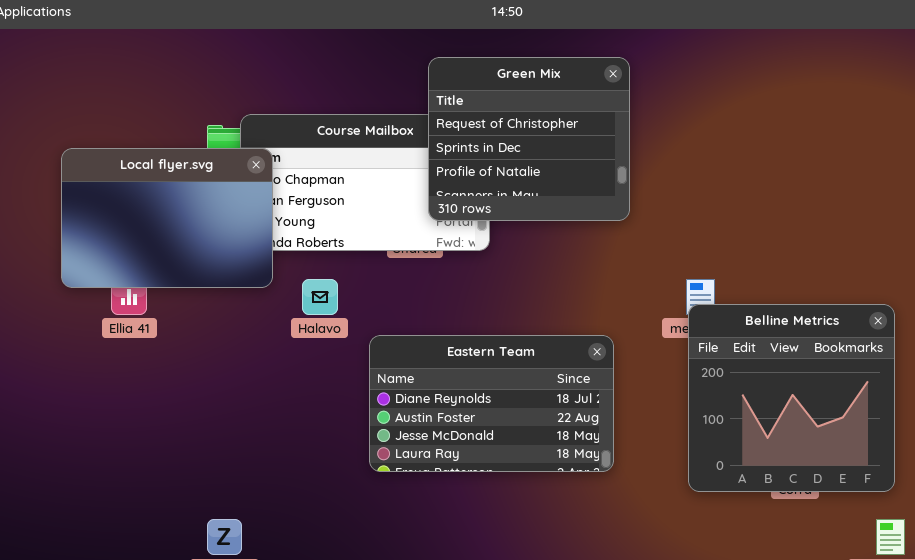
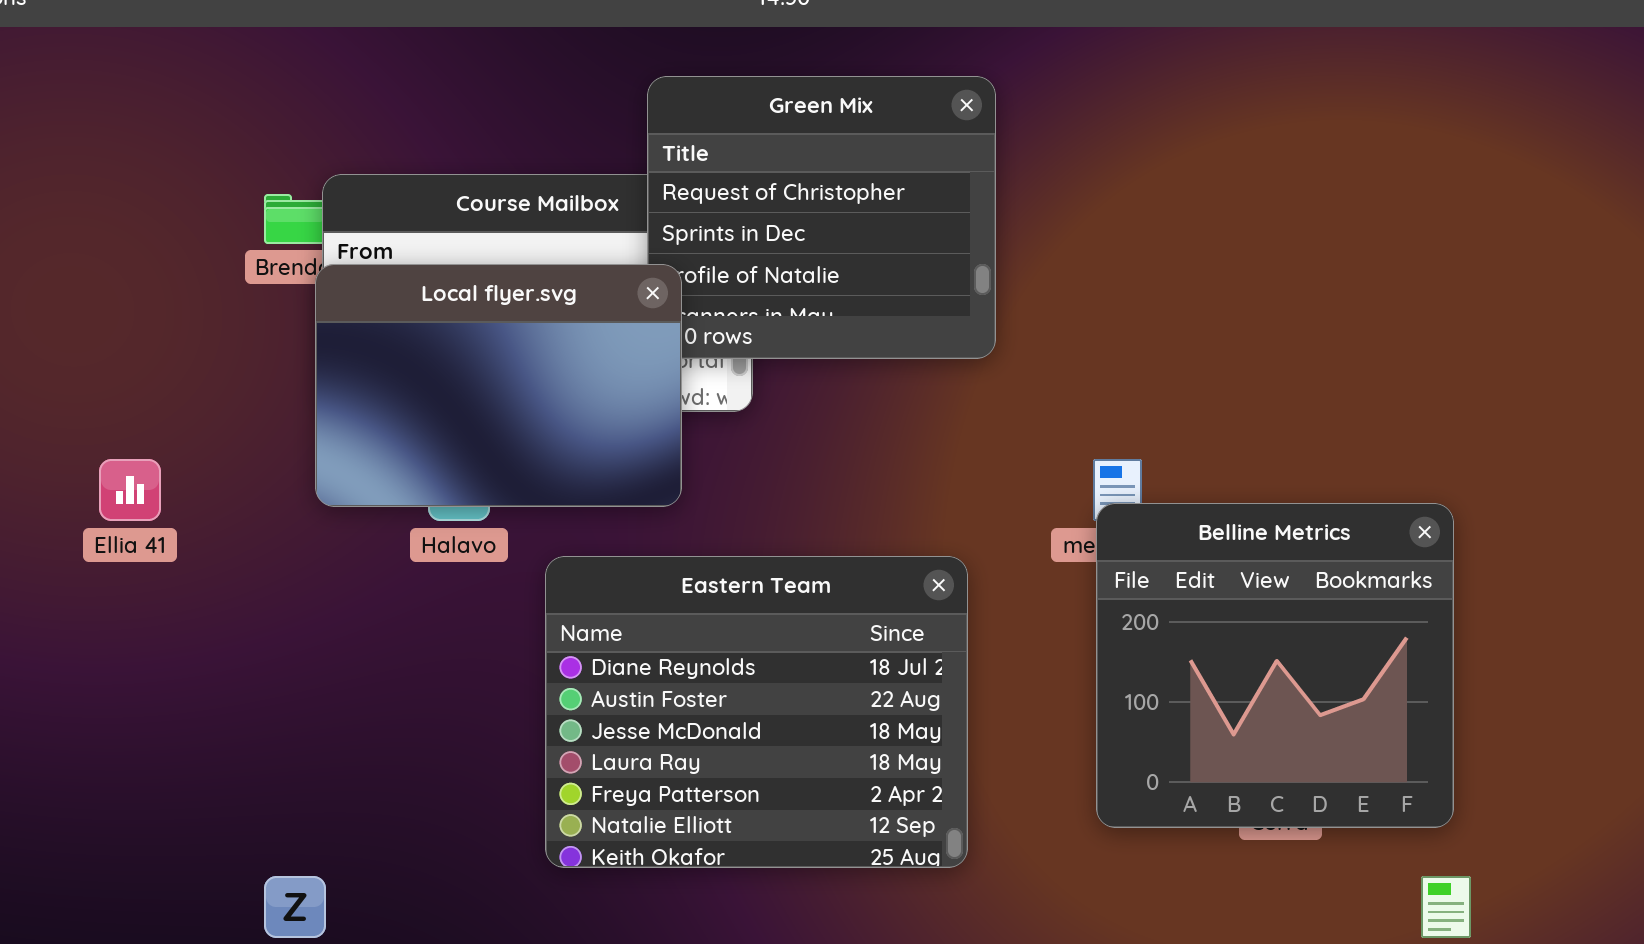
Local flyer.svg: [61,148,273,288] -> [315,264,682,507], moved
Eastern Team: [369,335,614,472] -> [545,556,968,868], resized

